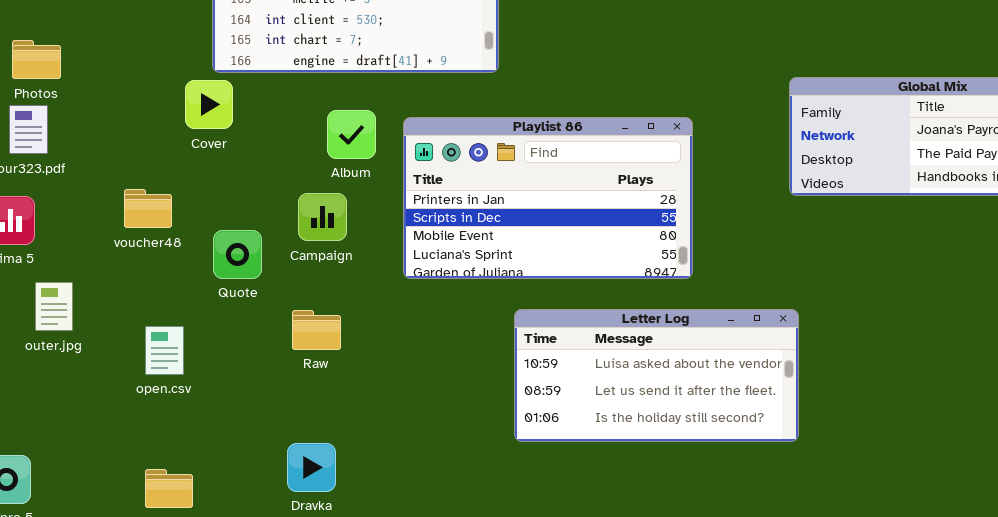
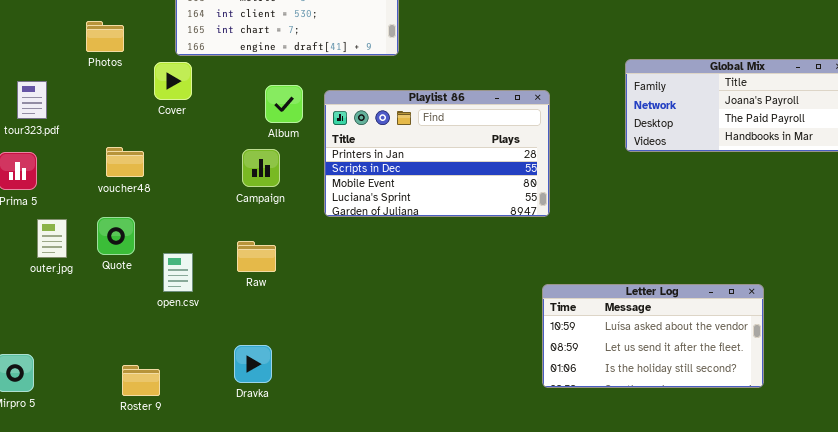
Photos: [12,40,61,79] -> [86,21,124,52], moved
Quote: [213,230,262,279] -> [97,217,135,255], moved
Letter Log: [514,309,799,442] -> [542,284,764,388], moved
open.csv: [145,326,184,375] -> [163,253,193,292], moved

